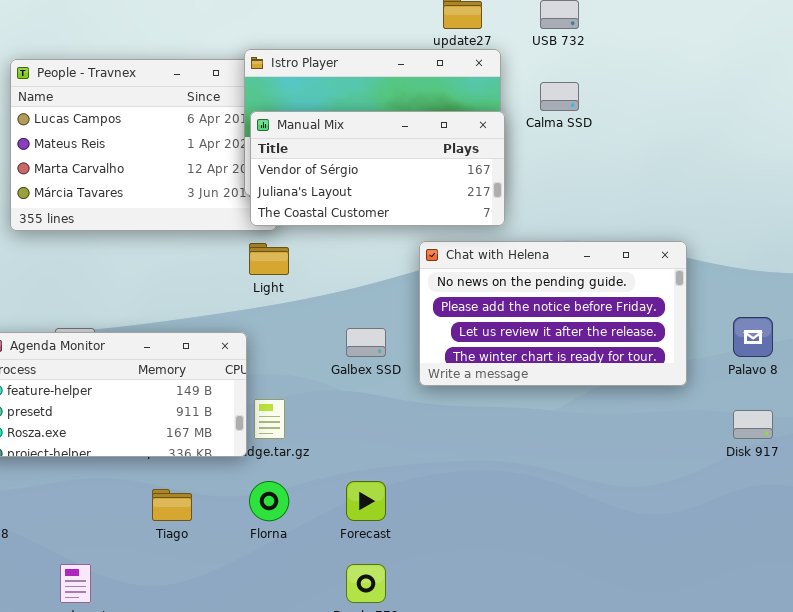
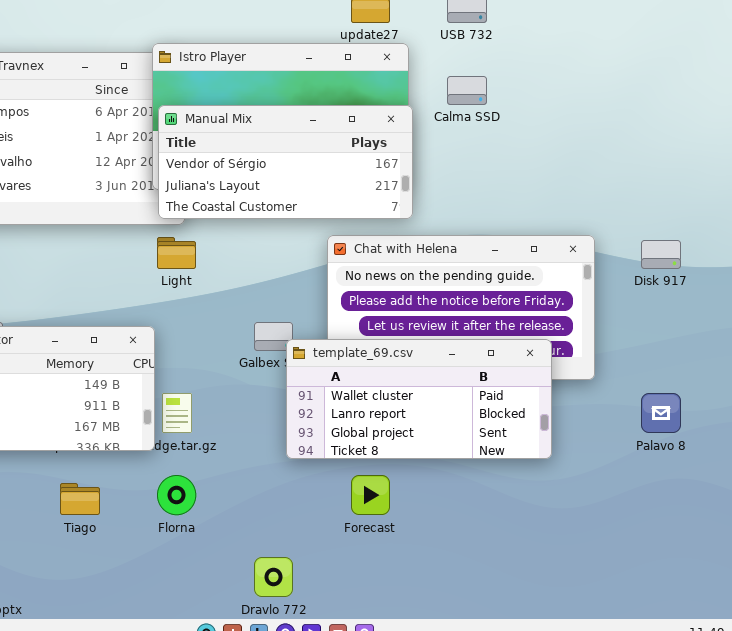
Palavo 8: [733,317,773,357] -> [641,393,681,433], moved
template_69.csv: none -> [286,339,552,459], opened
Disk 917: [733,410,773,439] -> [641,240,681,269], moved
Forecast: [346,481,386,521] -> [351,475,390,515], moved

